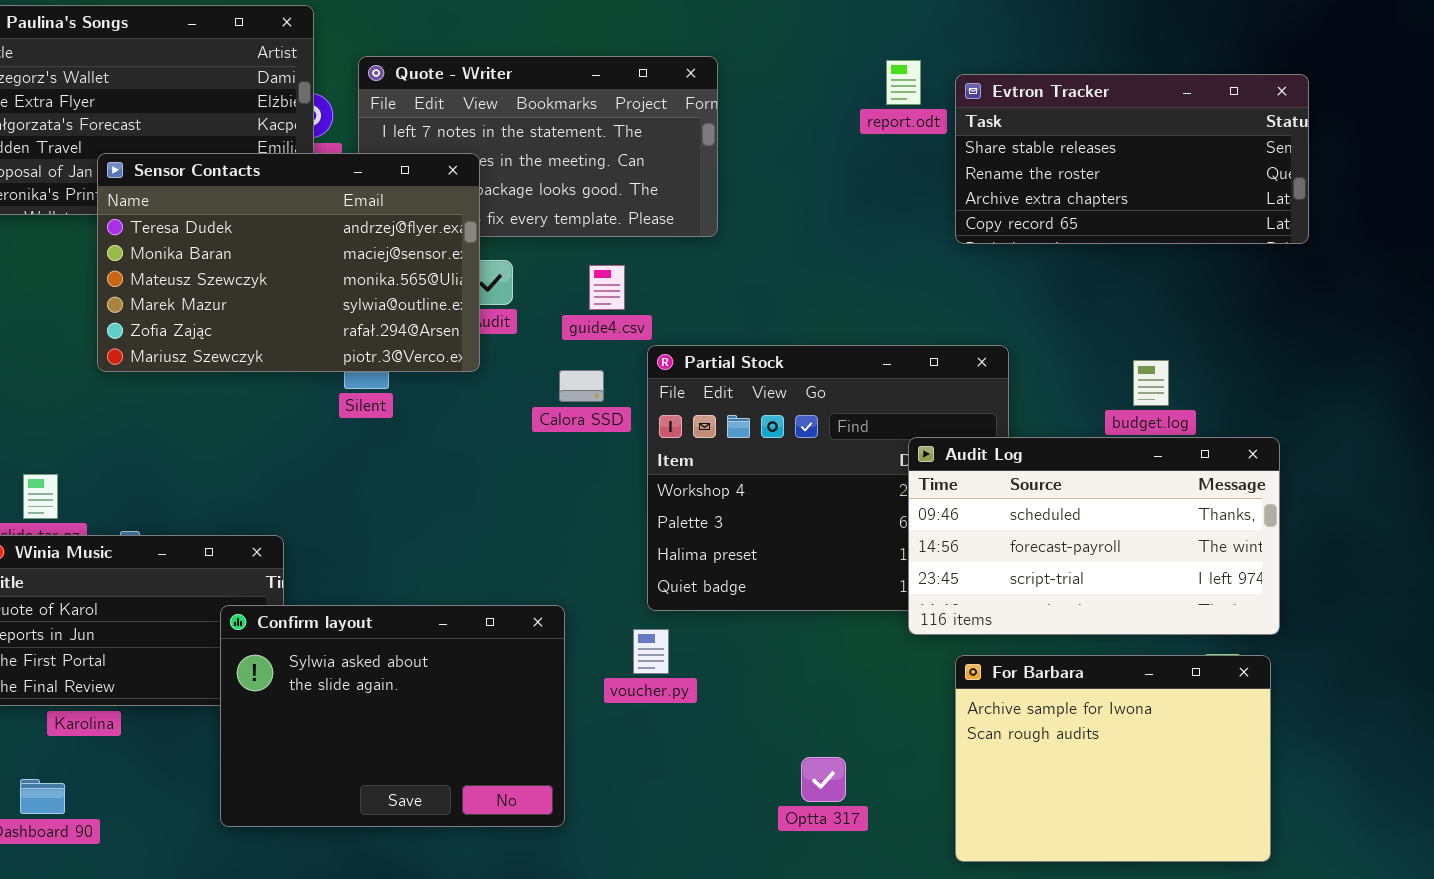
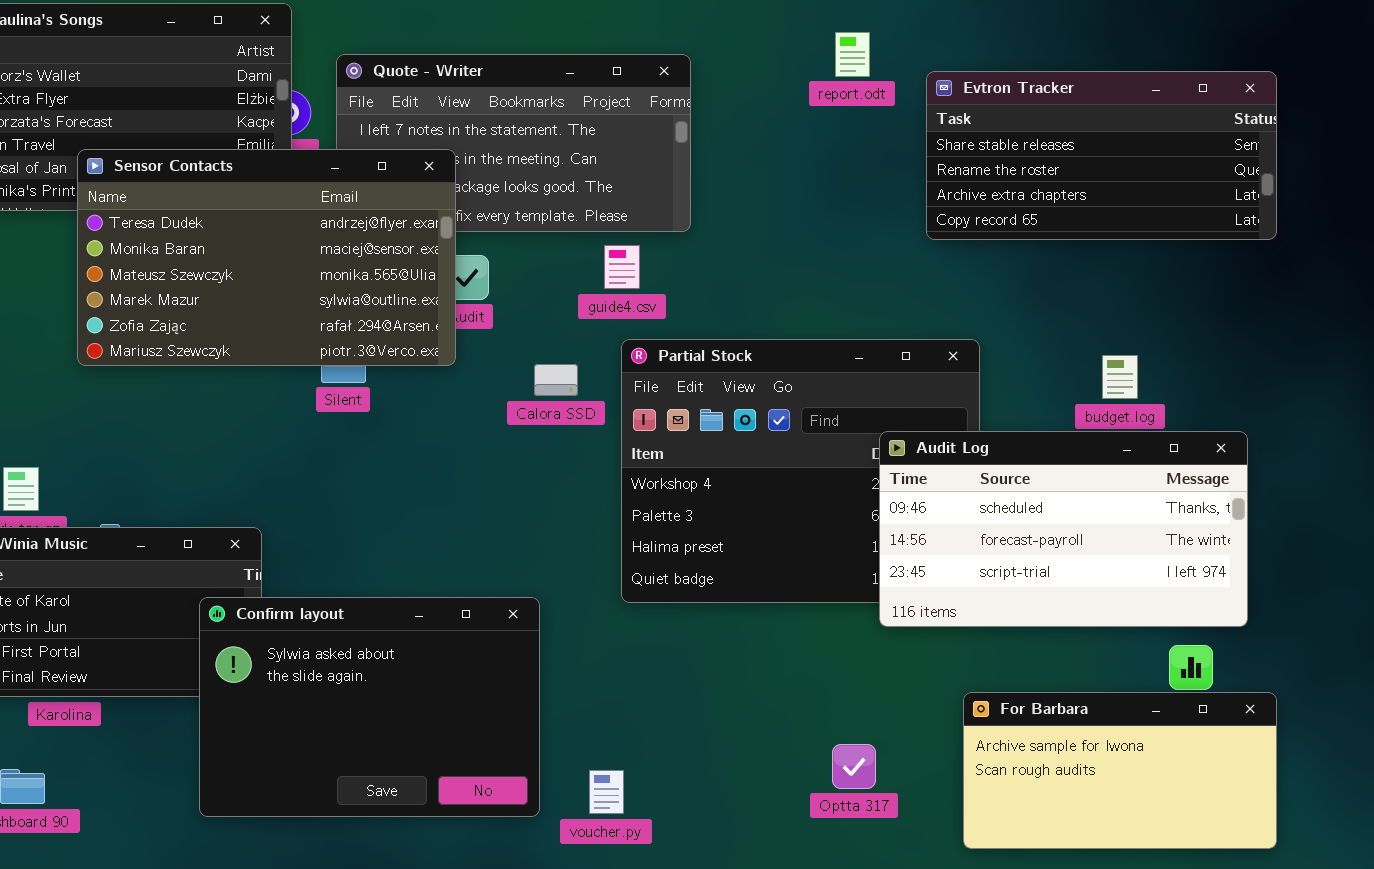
report.odt: [886,60,921,105] -> [835,32,870,77], moved
guide4.csv: [589,265,625,310] -> [604,245,640,289], moved
voucher.py: [633,629,669,674] -> [589,770,624,814], moved
For Barbara: [955,655,1271,862] -> [963,692,1277,849], moved, resized
Optta 317: [801,757,846,802] -> [832,744,876,789], moved

